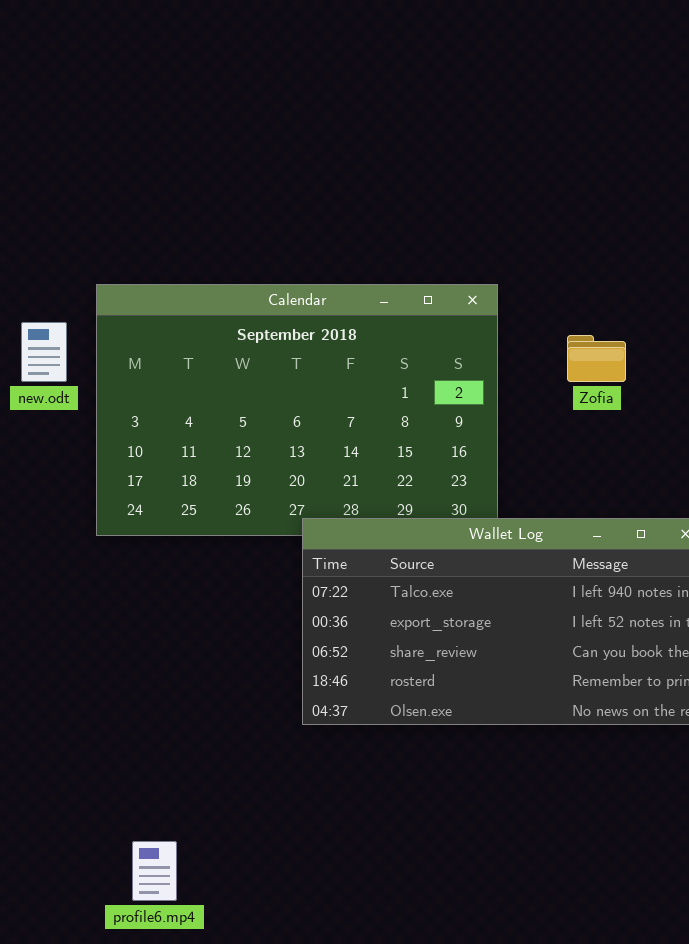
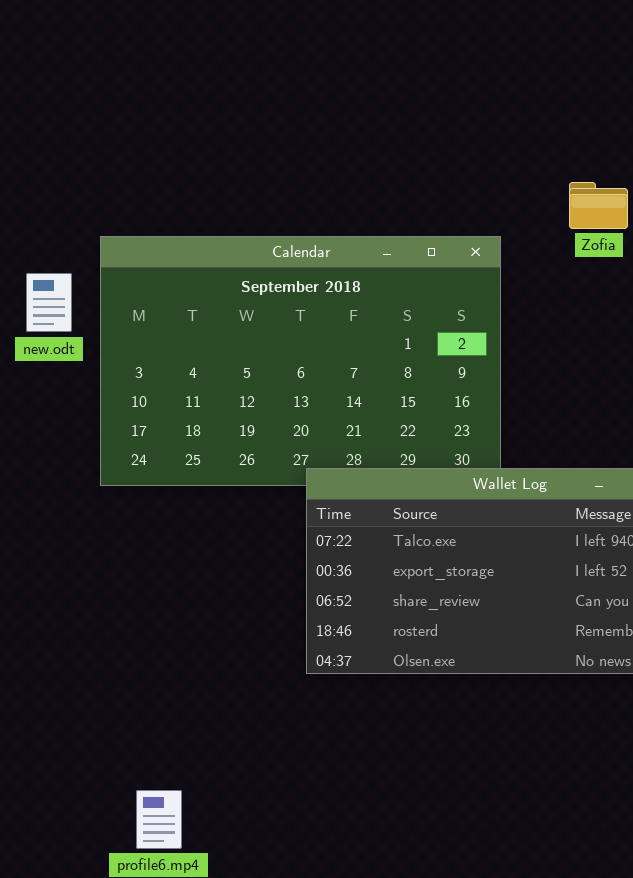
Zofia: [567,335,626,382] -> [569,182,628,229], moved

